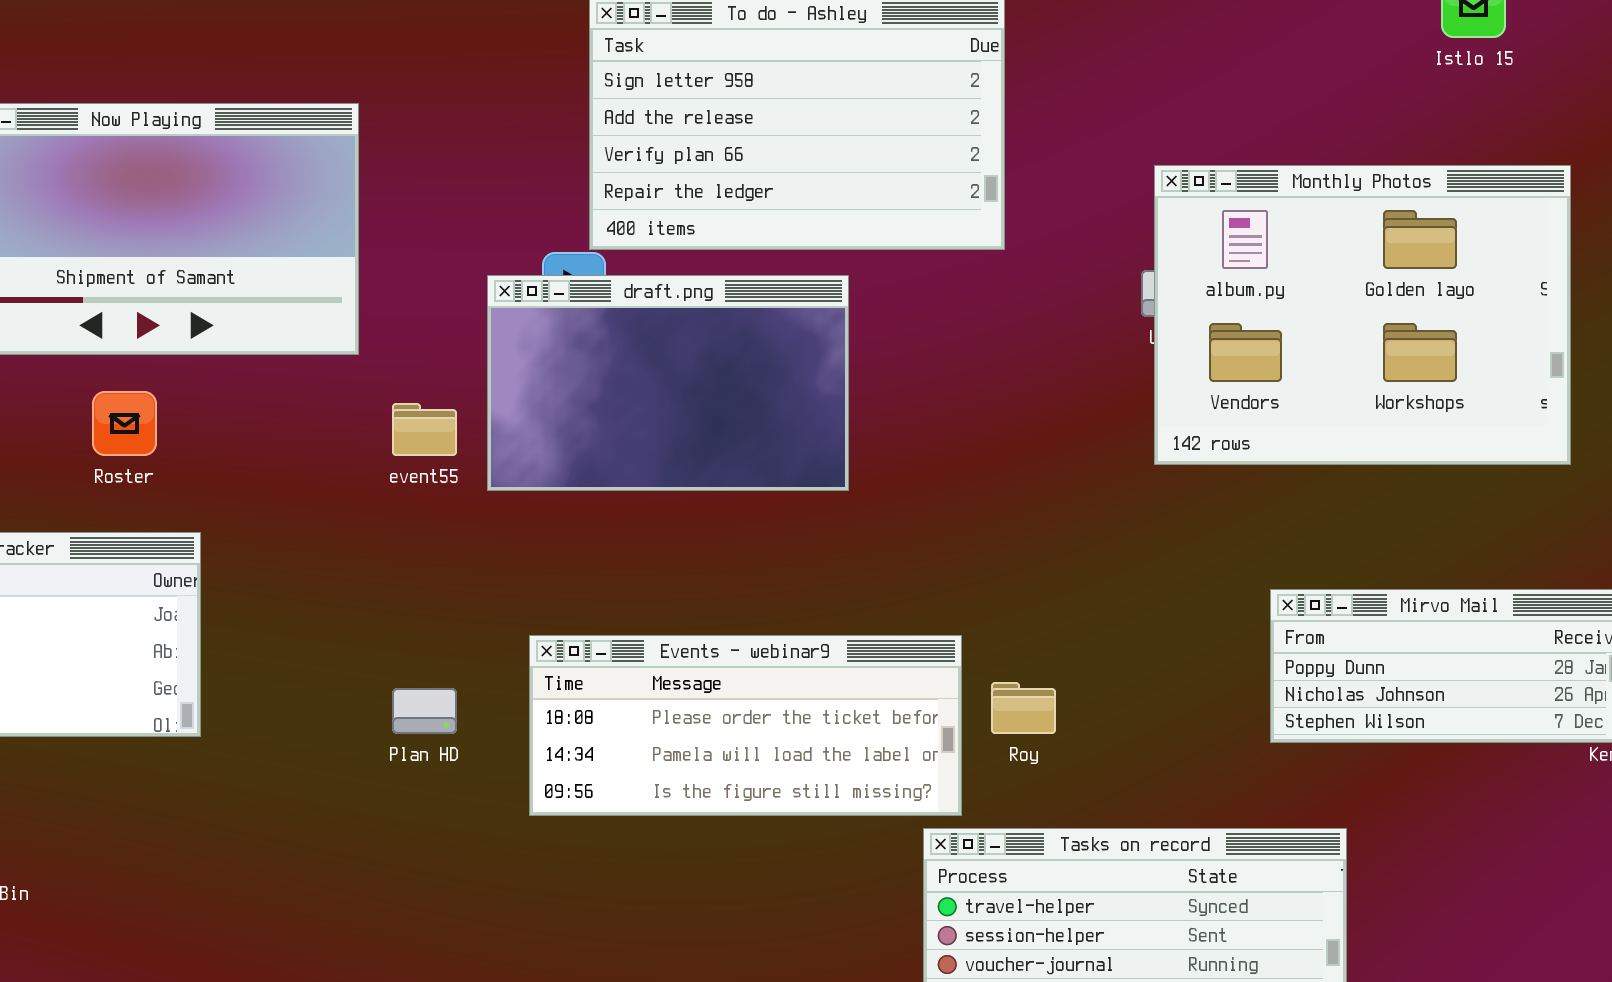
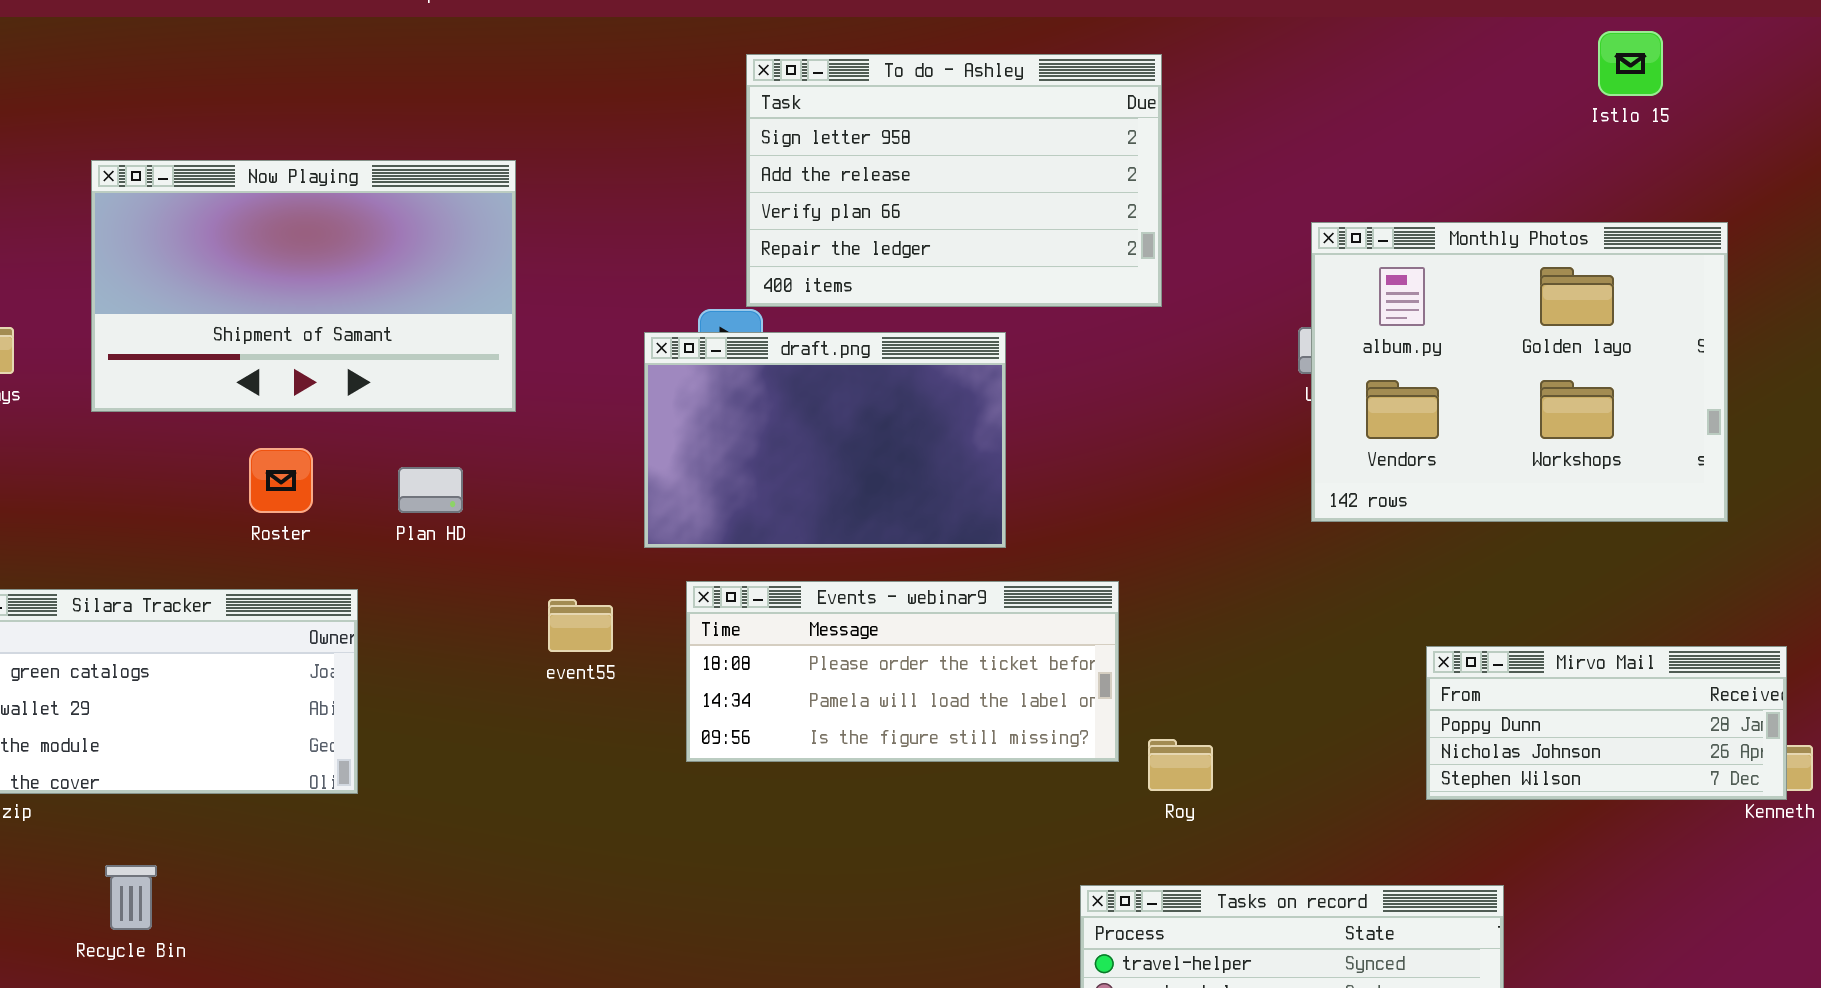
event55: [392,403,457,456] -> [548,599,613,652], moved
Events - webinar9: [529,635,962,816] -> [686,581,1119,762], moved
Plan HD: [392,688,457,734] -> [398,467,463,513], moved

